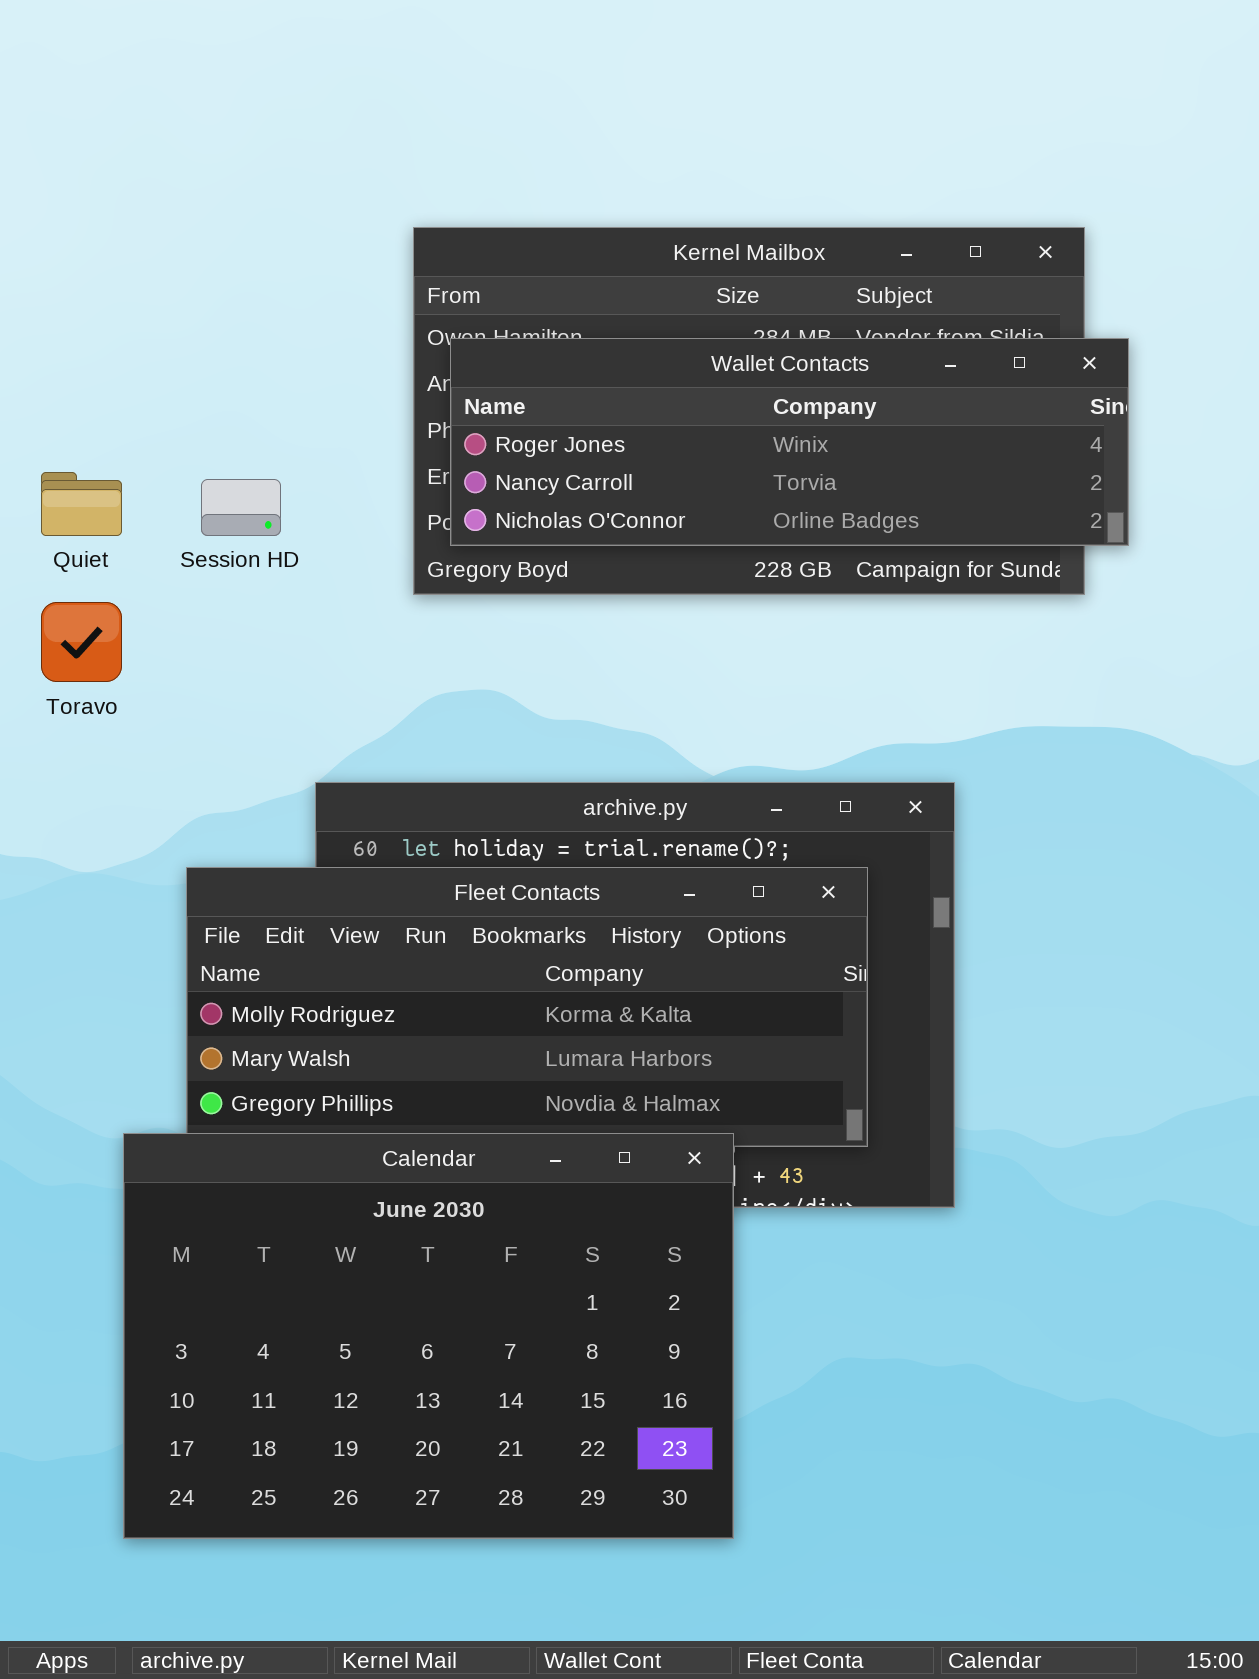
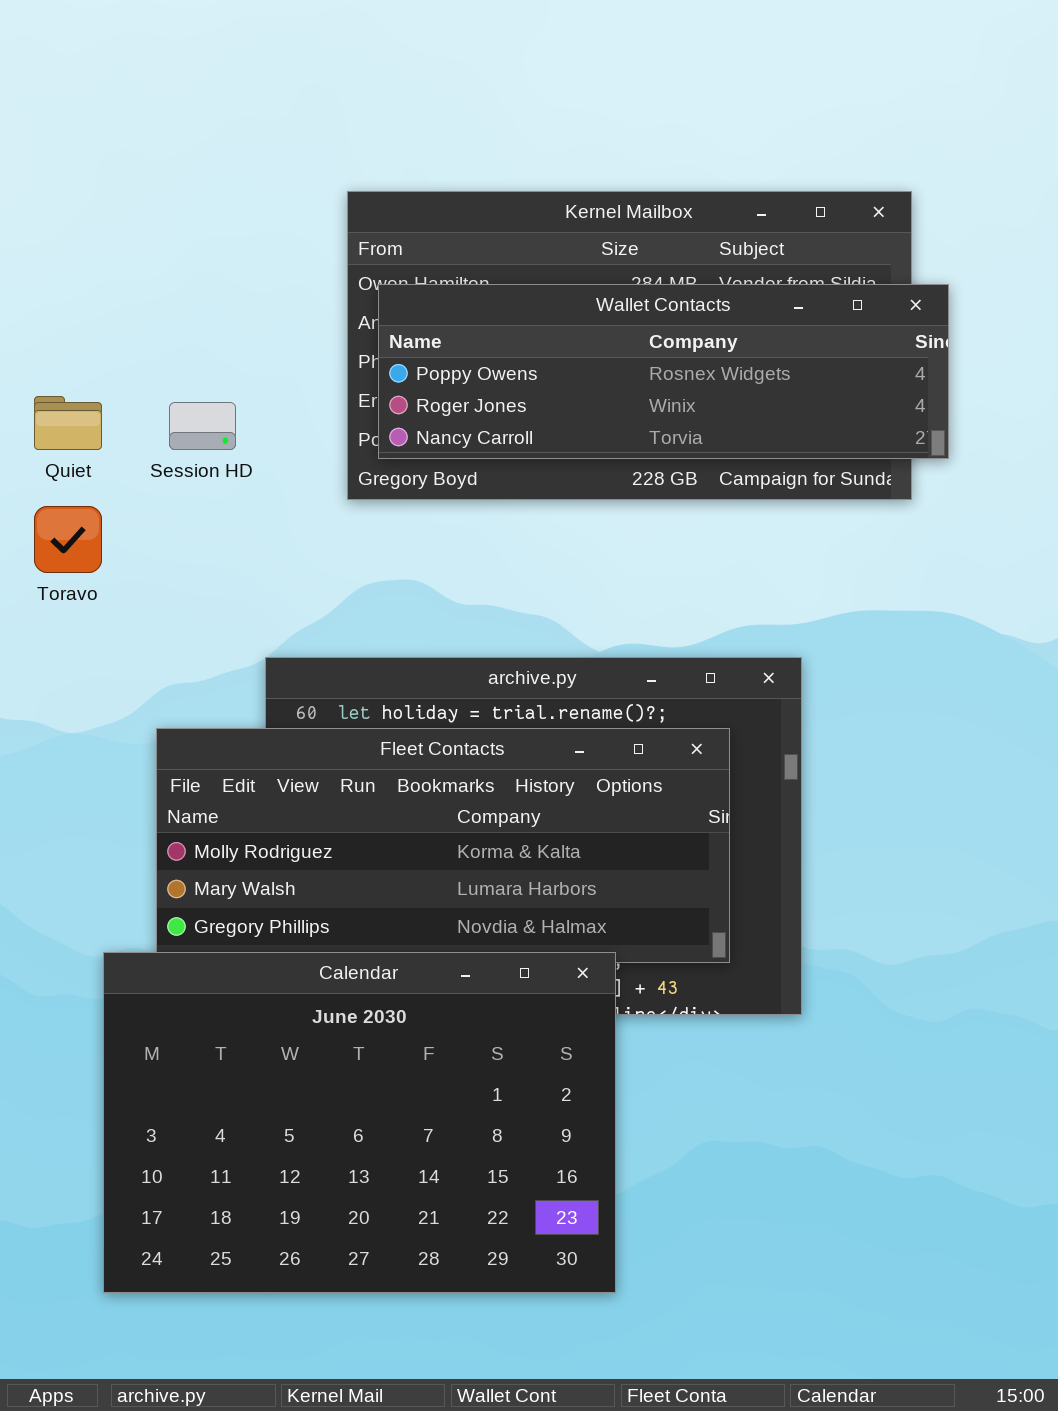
Wallet Contacts: [450,338,1129,546] -> [378,284,949,459], scrolled up 1 row

